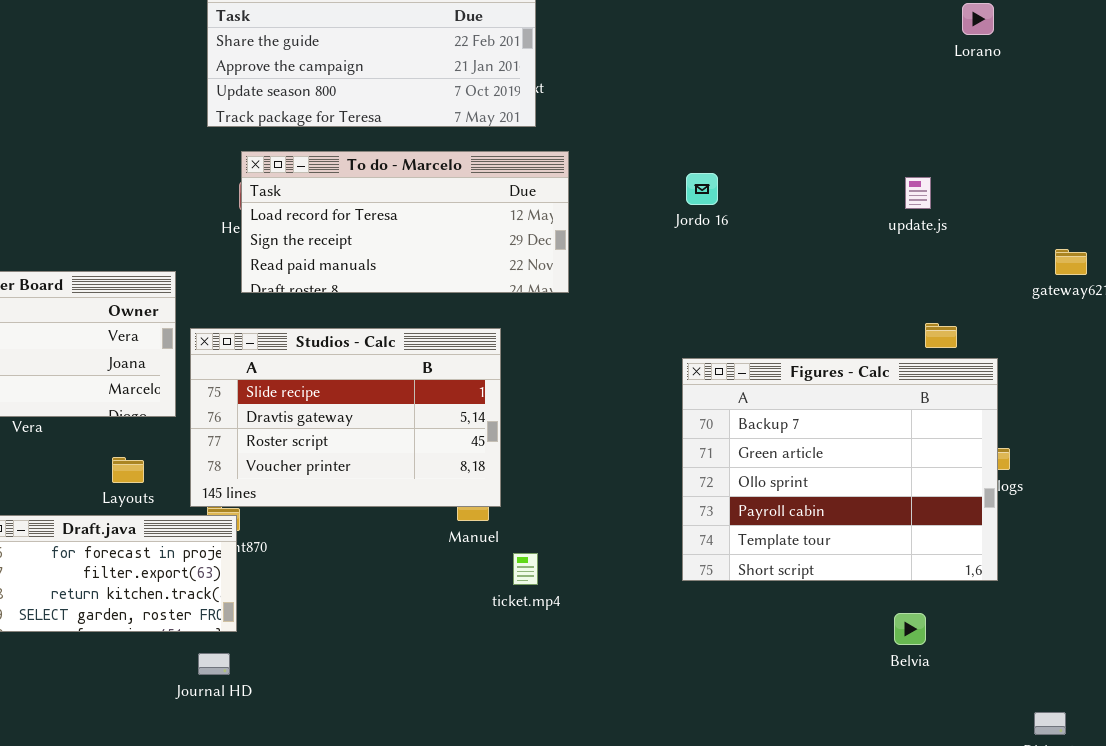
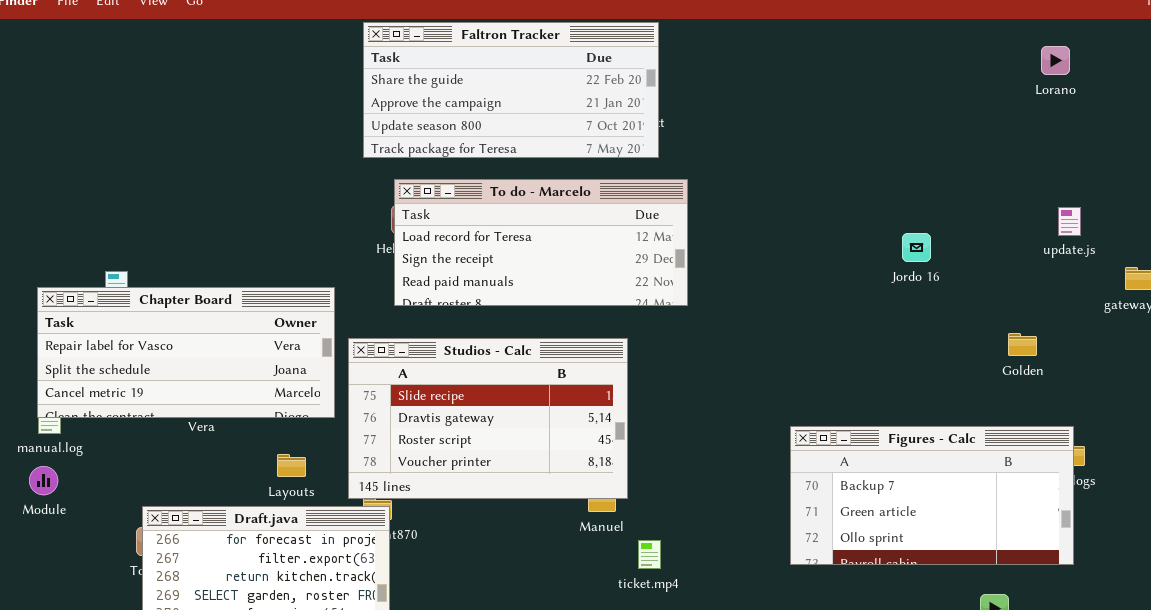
Jordo 16: [686,173,718,205] -> [902,233,931,262], moved
update.js: [905,177,931,209] -> [1058,207,1081,236], moved
Figures - Calc: [682,358,998,581] -> [790,426,1074,565], resized

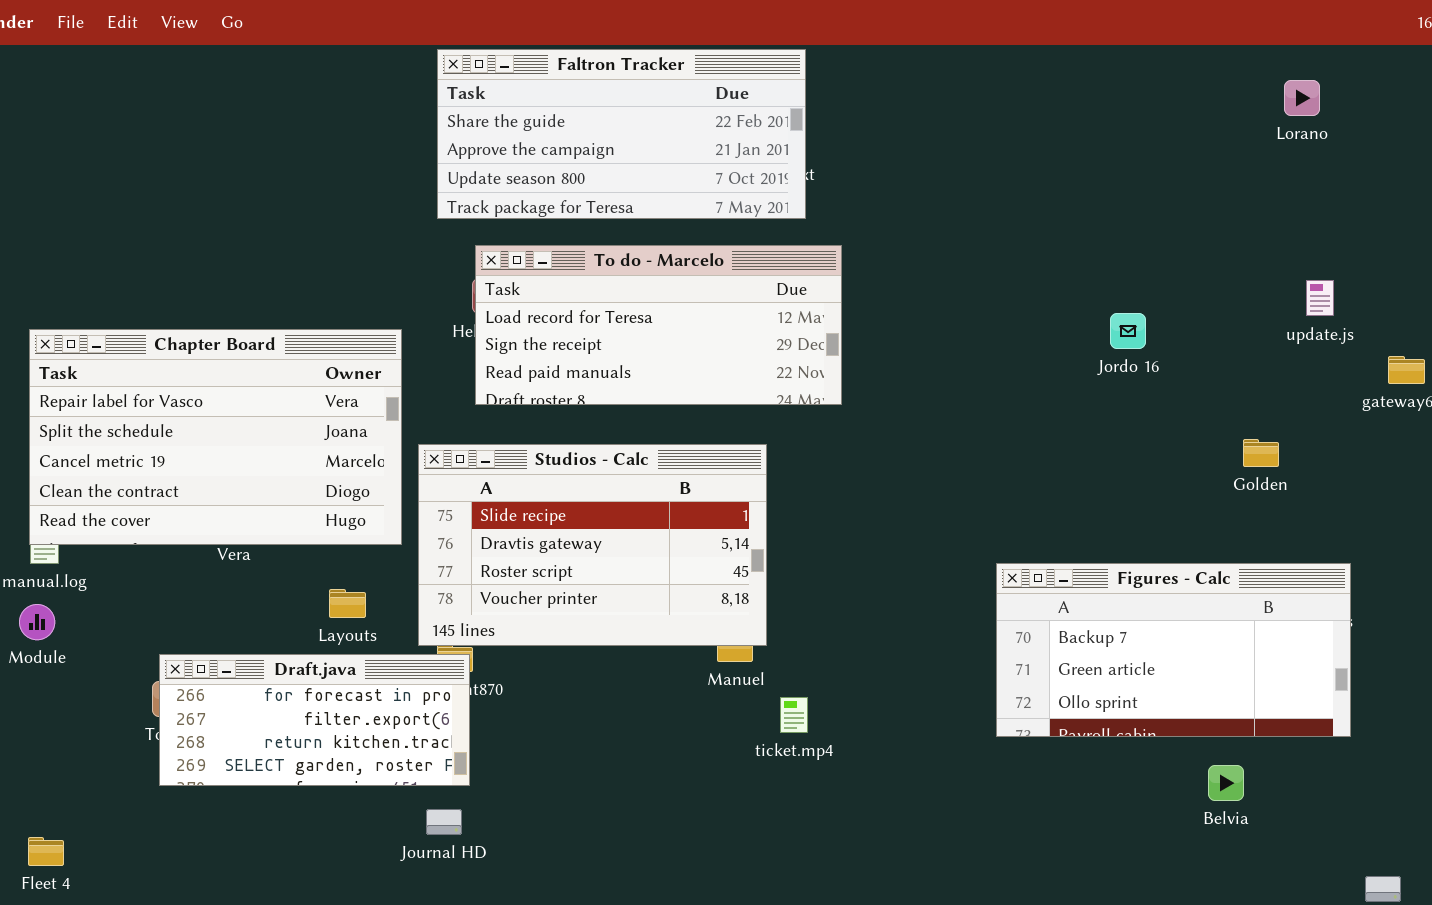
Chapter Board: [37,287,335,418] -> [29,329,402,545], resized
Figures - Calc: [790,426,1074,565] -> [996,563,1351,737], moved

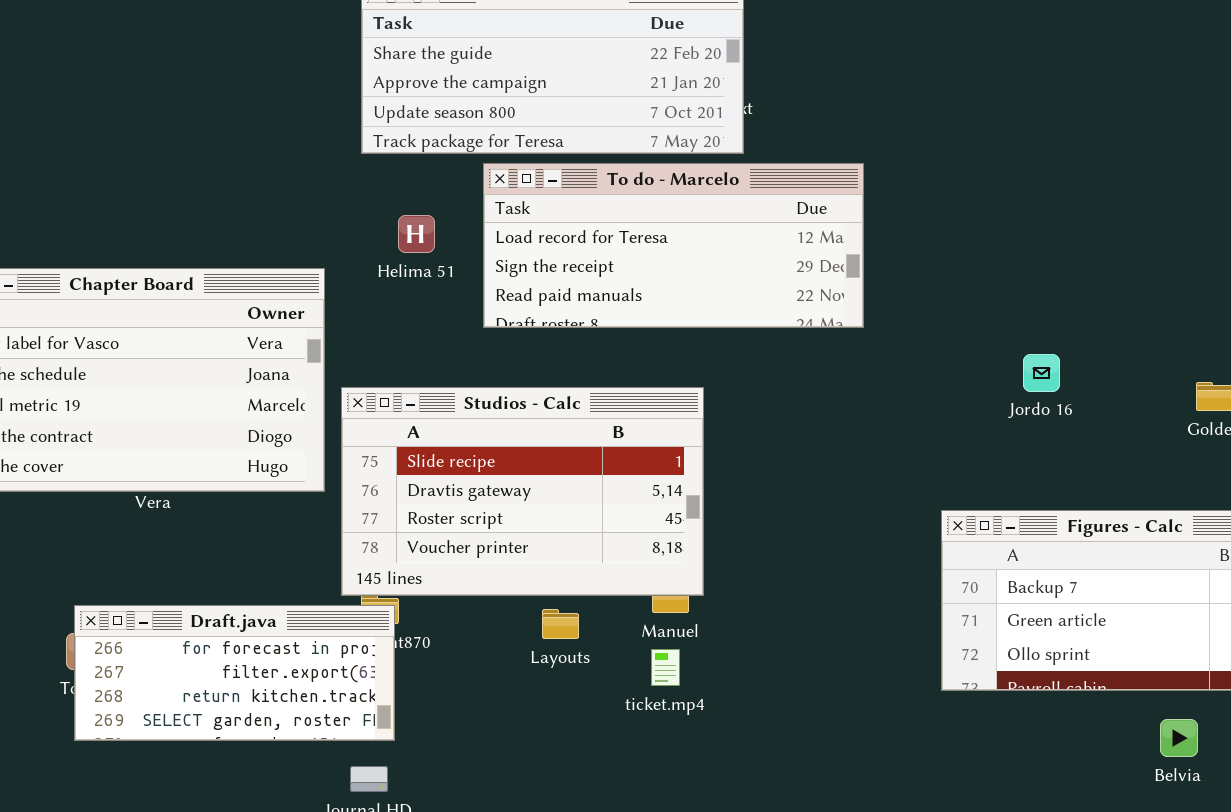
To do - Marcelo: [475,245,842,405] -> [483,163,864,328], moved
Jordo 16: [1110,313,1146,349] -> [1023,354,1060,392], moved
Layouts: [329,589,366,618] -> [542,609,579,639], moved
ticket.mp4: [780,697,808,733] -> [651,649,680,686], moved

